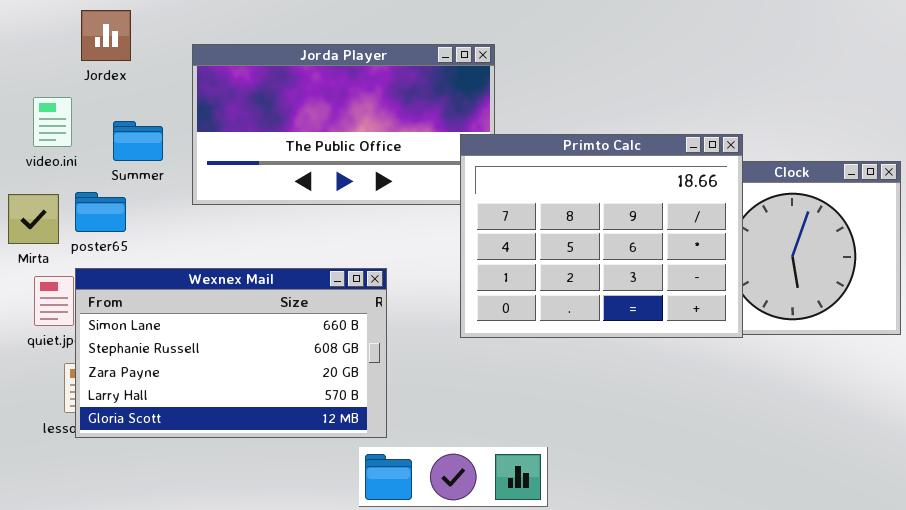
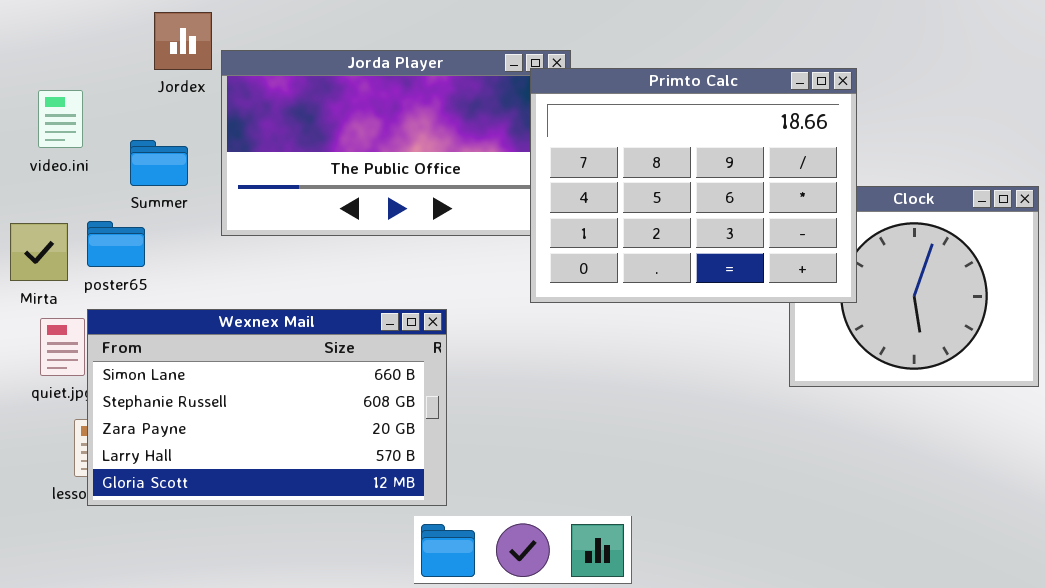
Jordex: [81,10,131,61] -> [154,12,212,70], moved
video.ini: [33,97,72,147] -> [38,90,83,148], moved
Primto Calc: [460,134,743,338] -> [530,68,857,303], moved

